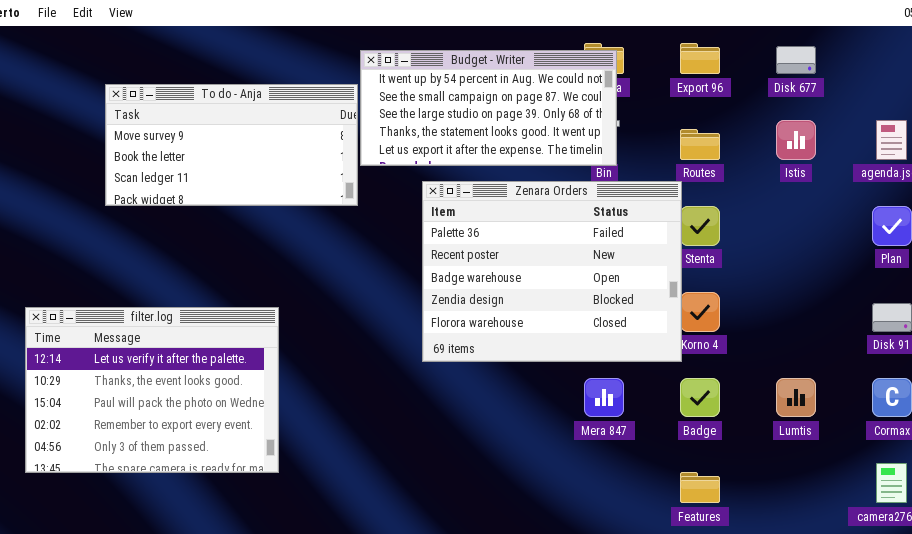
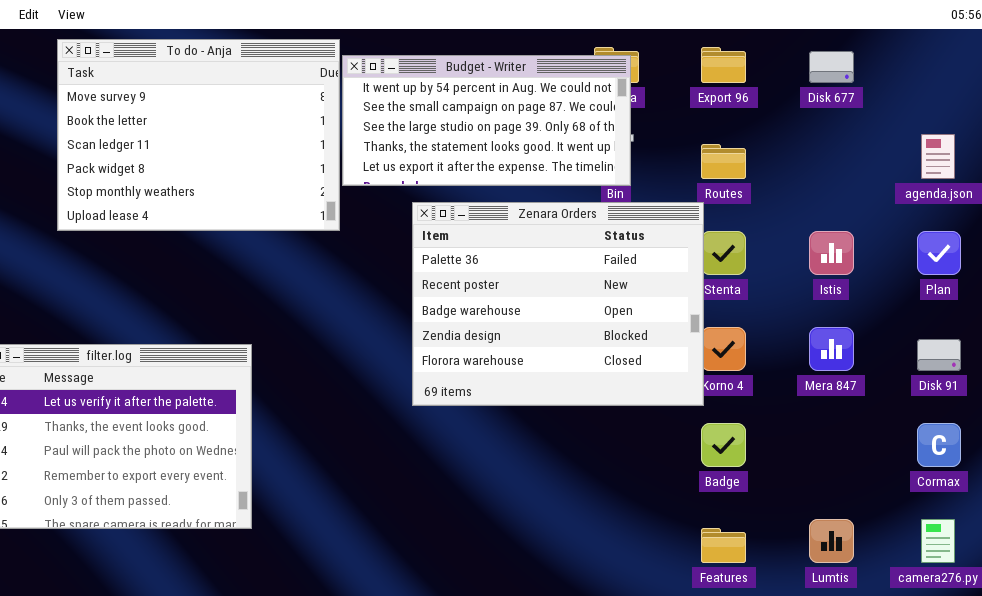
To do - Anja: [105,84,358,206] -> [57,39,340,231], resized
Istis: [776,120,816,160] -> [809,231,854,275], moved
Mera 847: [584,378,624,417] -> [809,327,854,371], moved
Lumtis: [776,378,816,417] -> [809,519,854,563], moved

